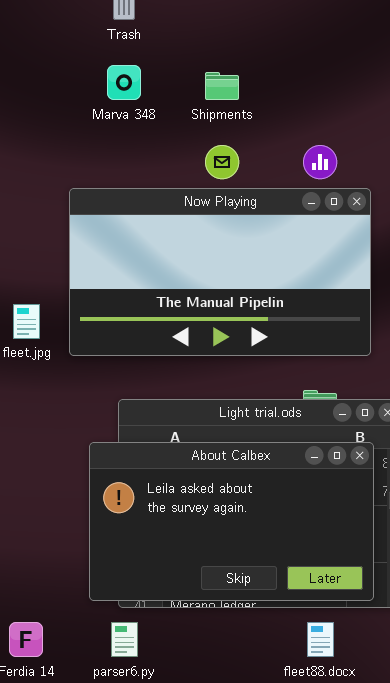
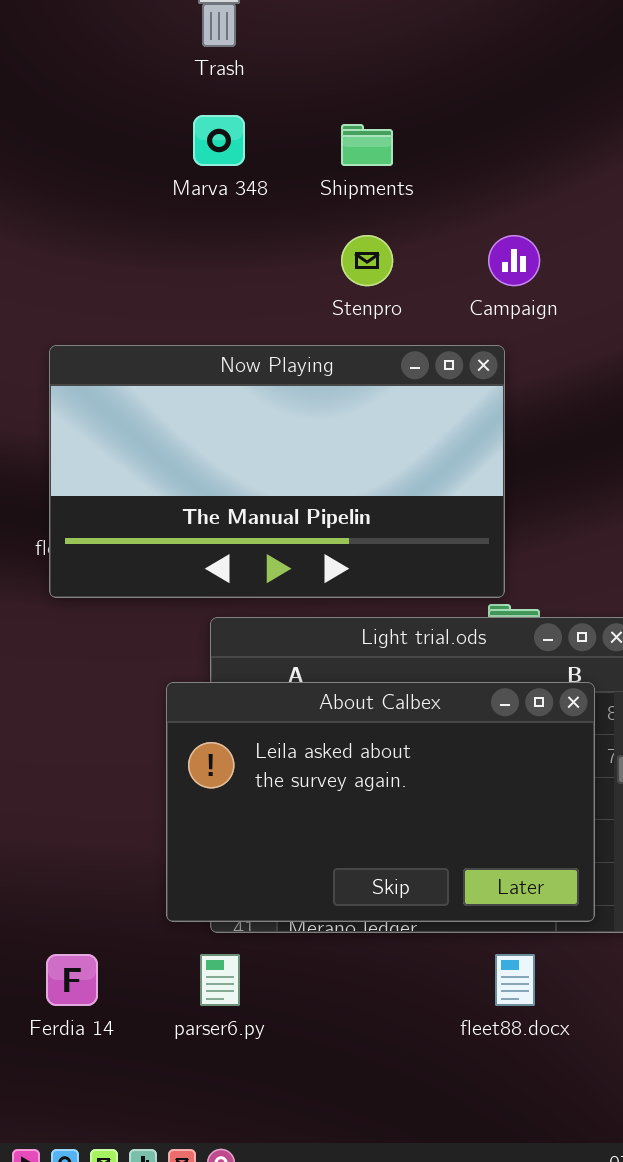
Now Playing: [69,188,371,356] -> [49,345,505,598], moved

